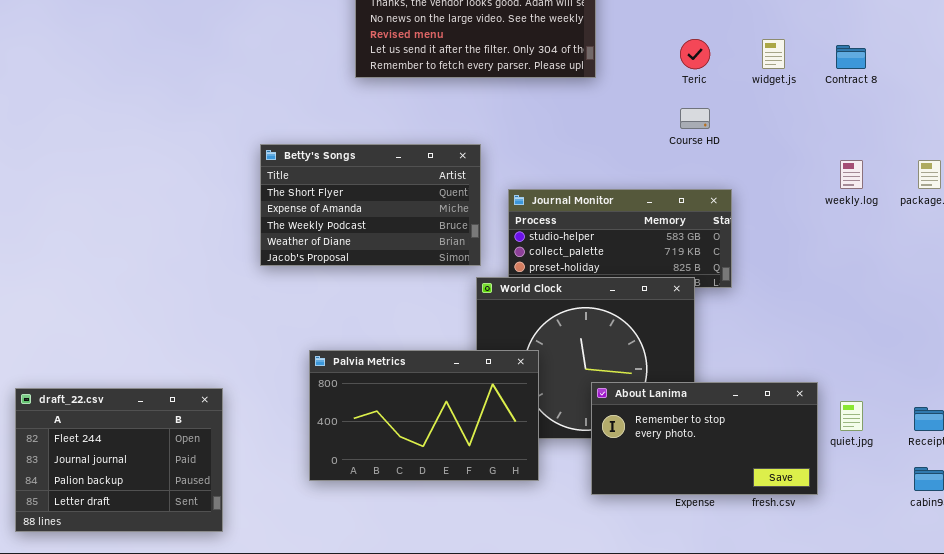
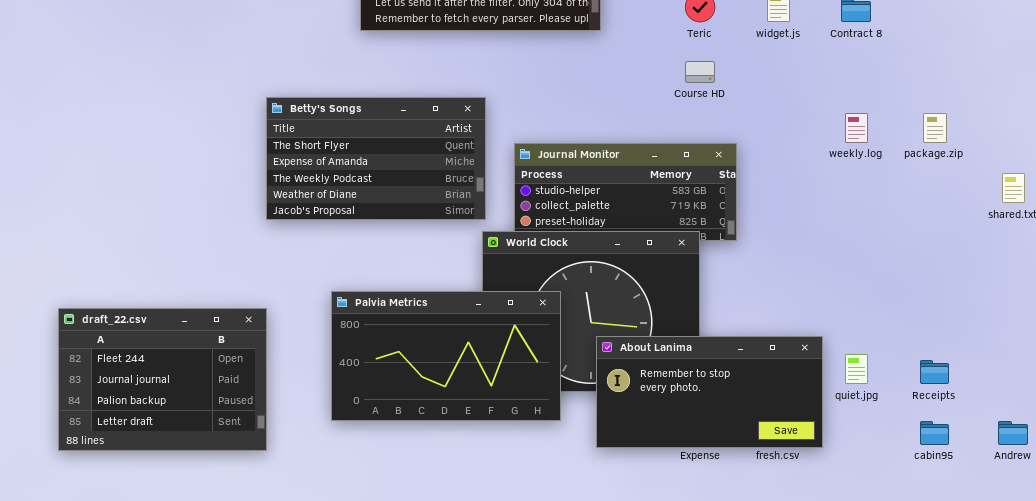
Palvia Metrics: [309,350,539,481] -> [331,291,561,421], moved
draft_22.csv: [15,388,223,532] -> [58,308,267,451], moved

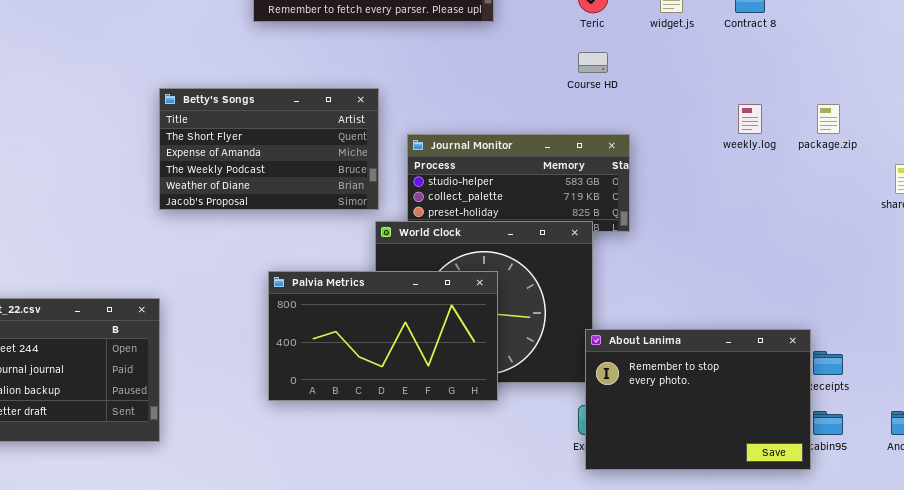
Palvia Metrics: [331,291,561,421] -> [268,271,498,401], moved
About Lanima: [596,336,823,448] -> [585,329,811,470], moved, resized

